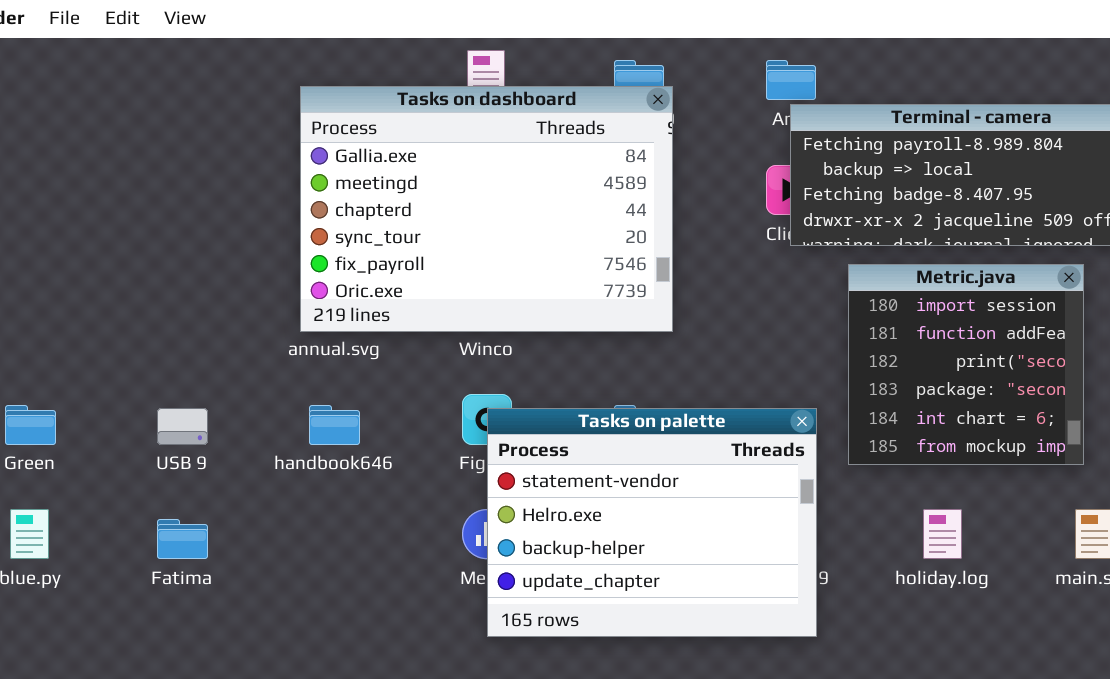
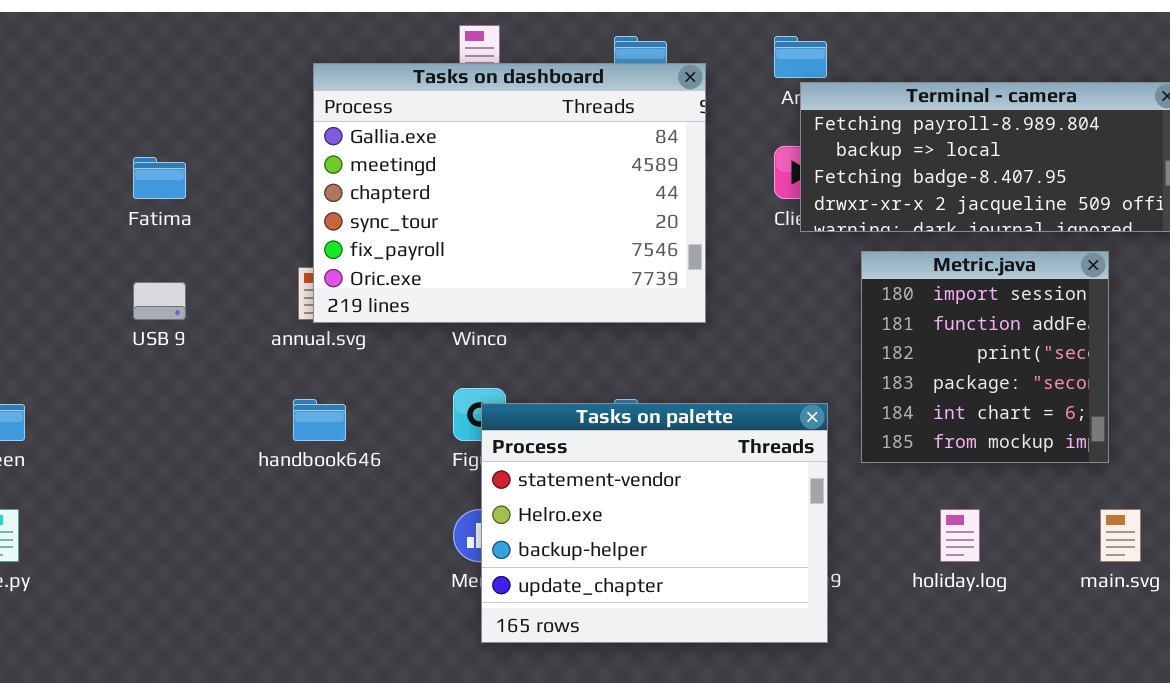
Tasks on dashboard: [300,86,673,332] -> [313,63,706,323], moved
USB 9: [157,408,208,445] -> [133,282,186,320], moved
Fatima: [157,519,208,559] -> [133,157,186,199], moved

